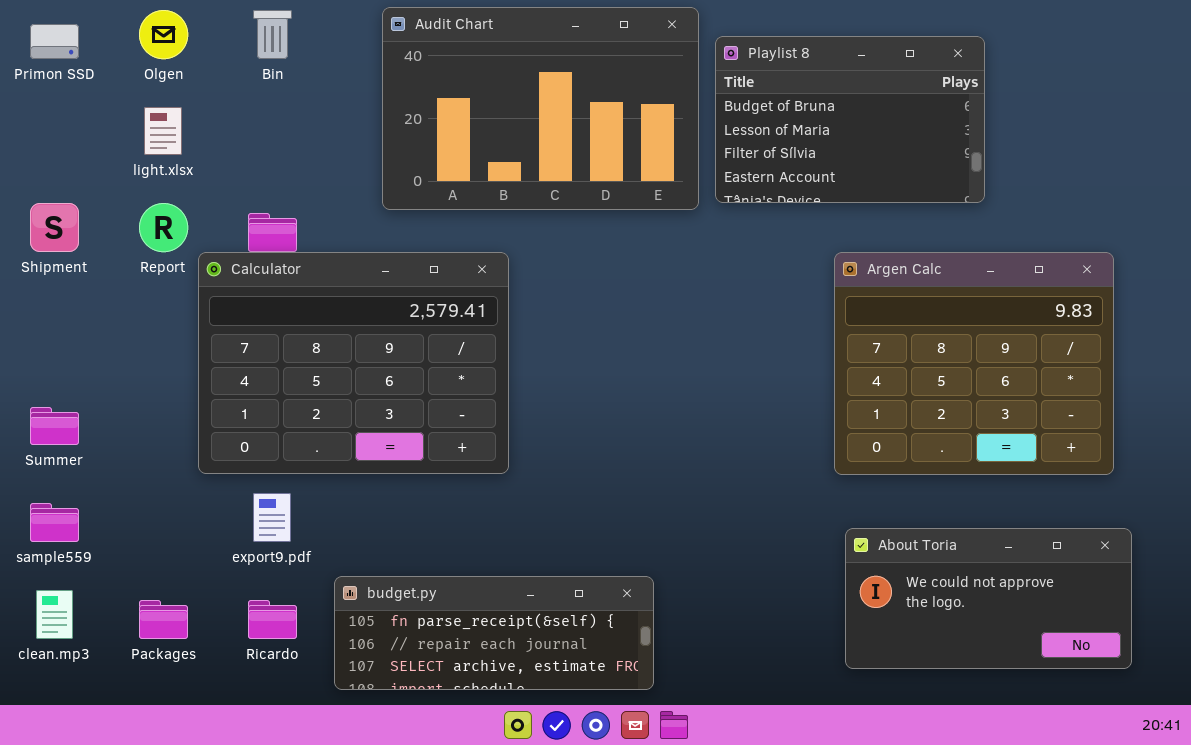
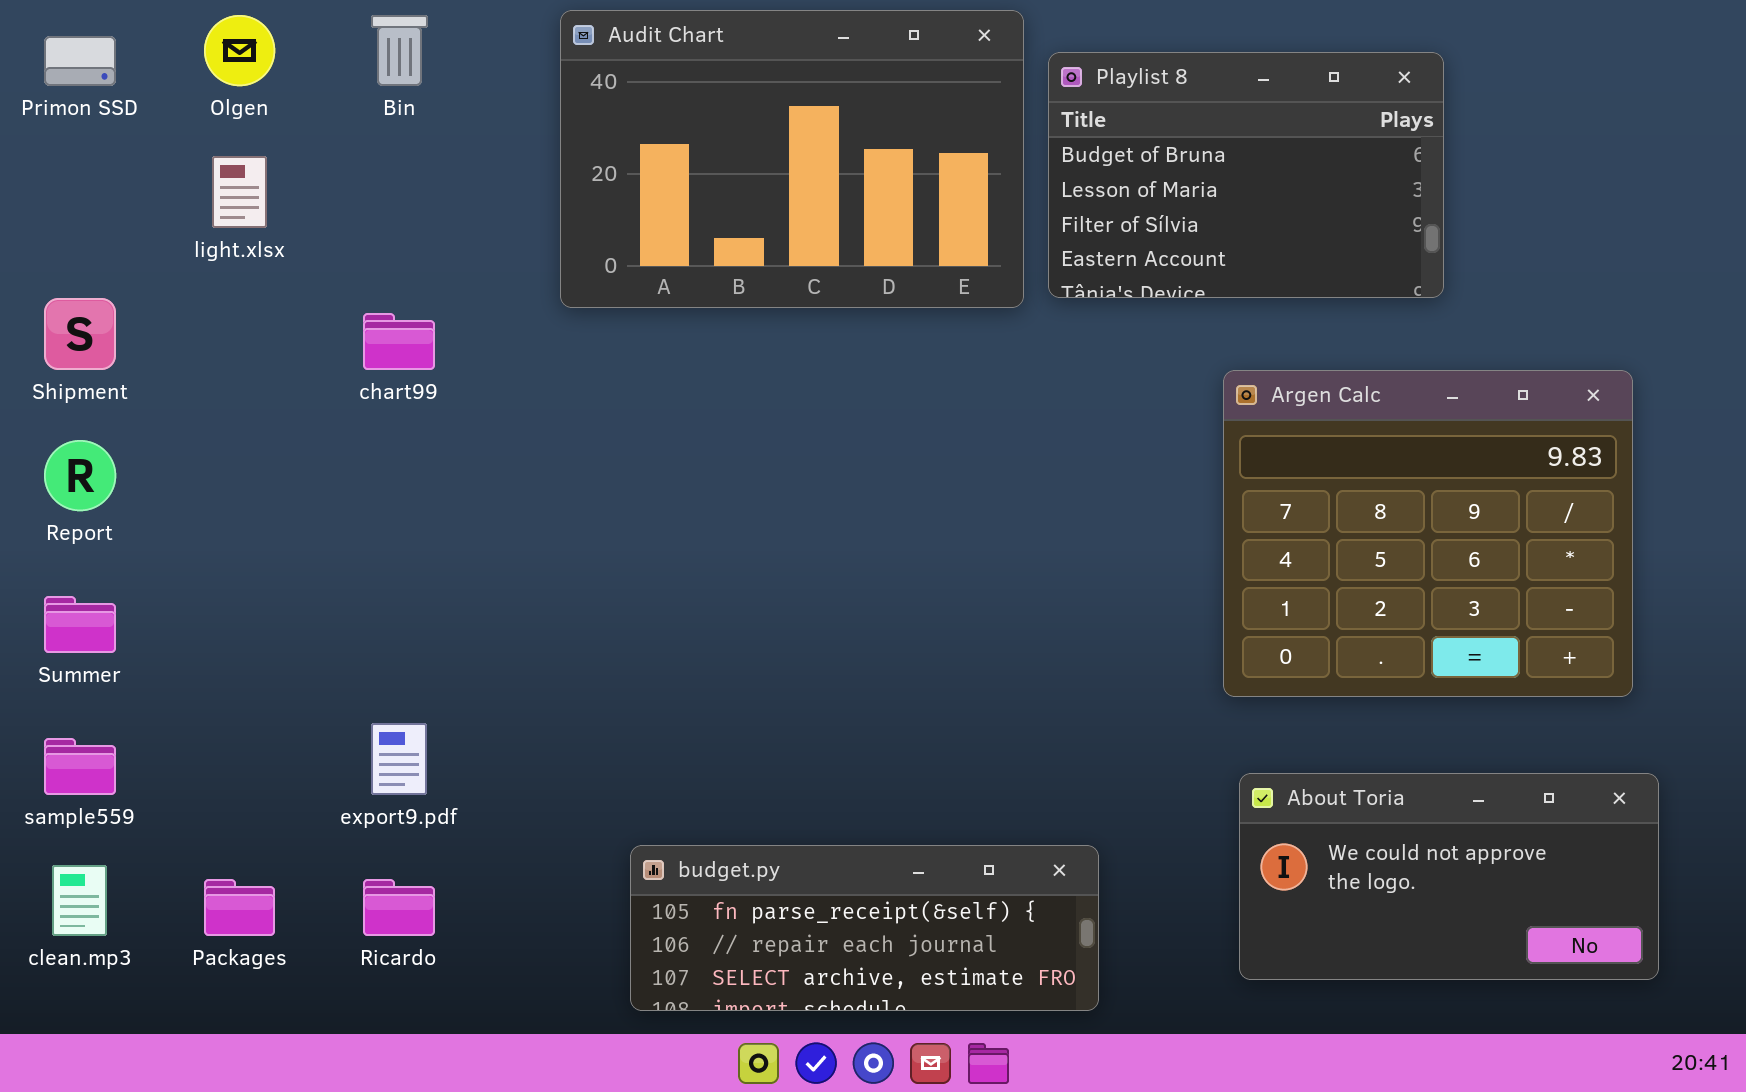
Report: [139,203,188,252] -> [44,440,116,511], moved
Calculator: [198,252,509,474] -> none, closed
budget.py: [334,576,654,690] -> [630,845,1099,1011], moved

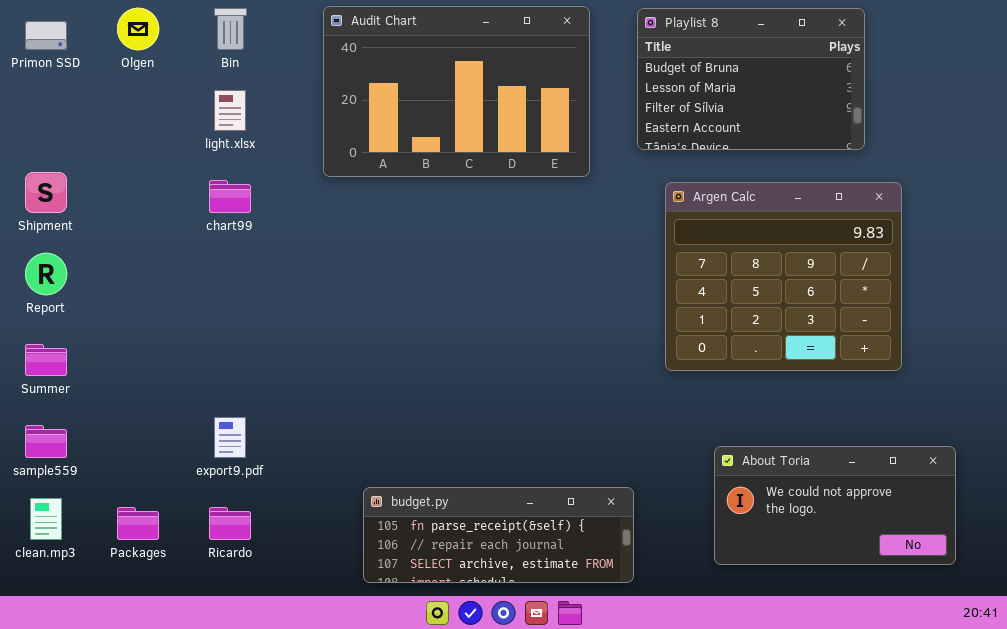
Playlist 8: [1048,52,1444,298] -> [637,8,865,150], moved
light.xlsx: [212,156,267,228] -> [214,90,246,131], moved
Argen Calc: [1223,370,1633,697] -> [665,182,902,371], moved

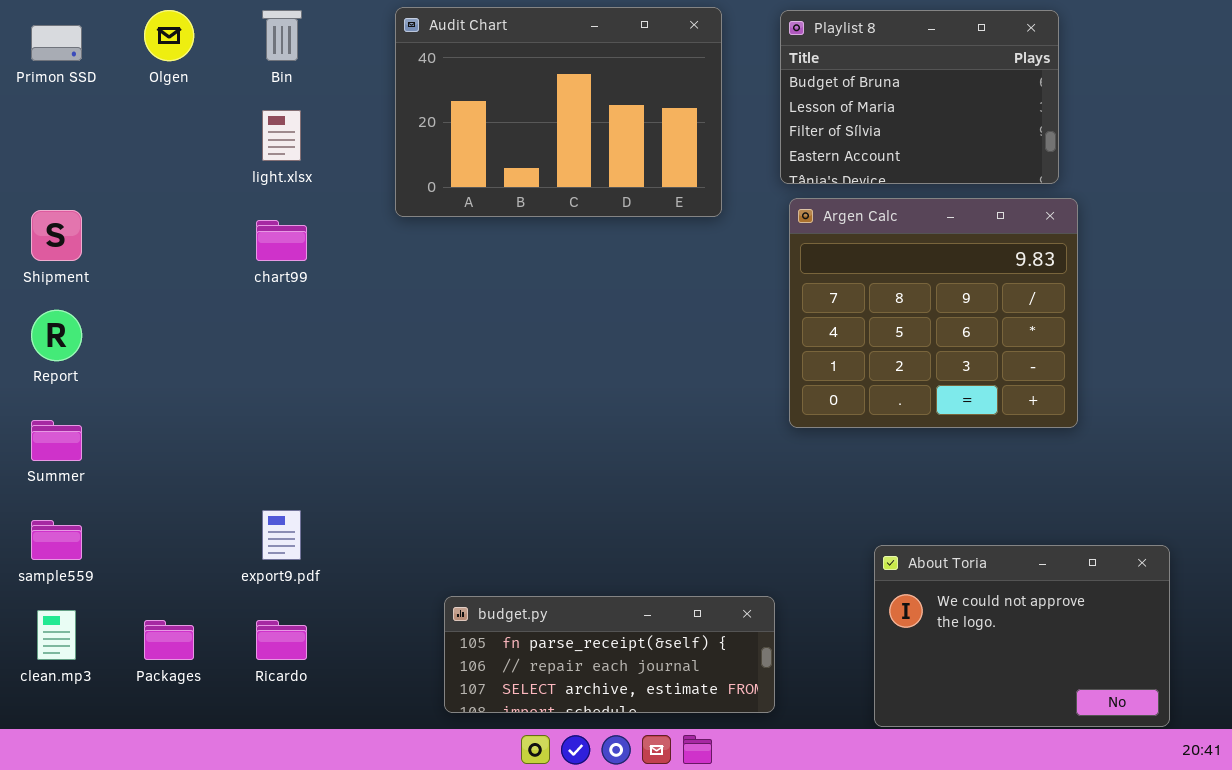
Argen Calc: [665,182,902,371] -> [789,198,1078,428], moved
About Toria: [714,446,956,565] -> [874,545,1170,727], resized

